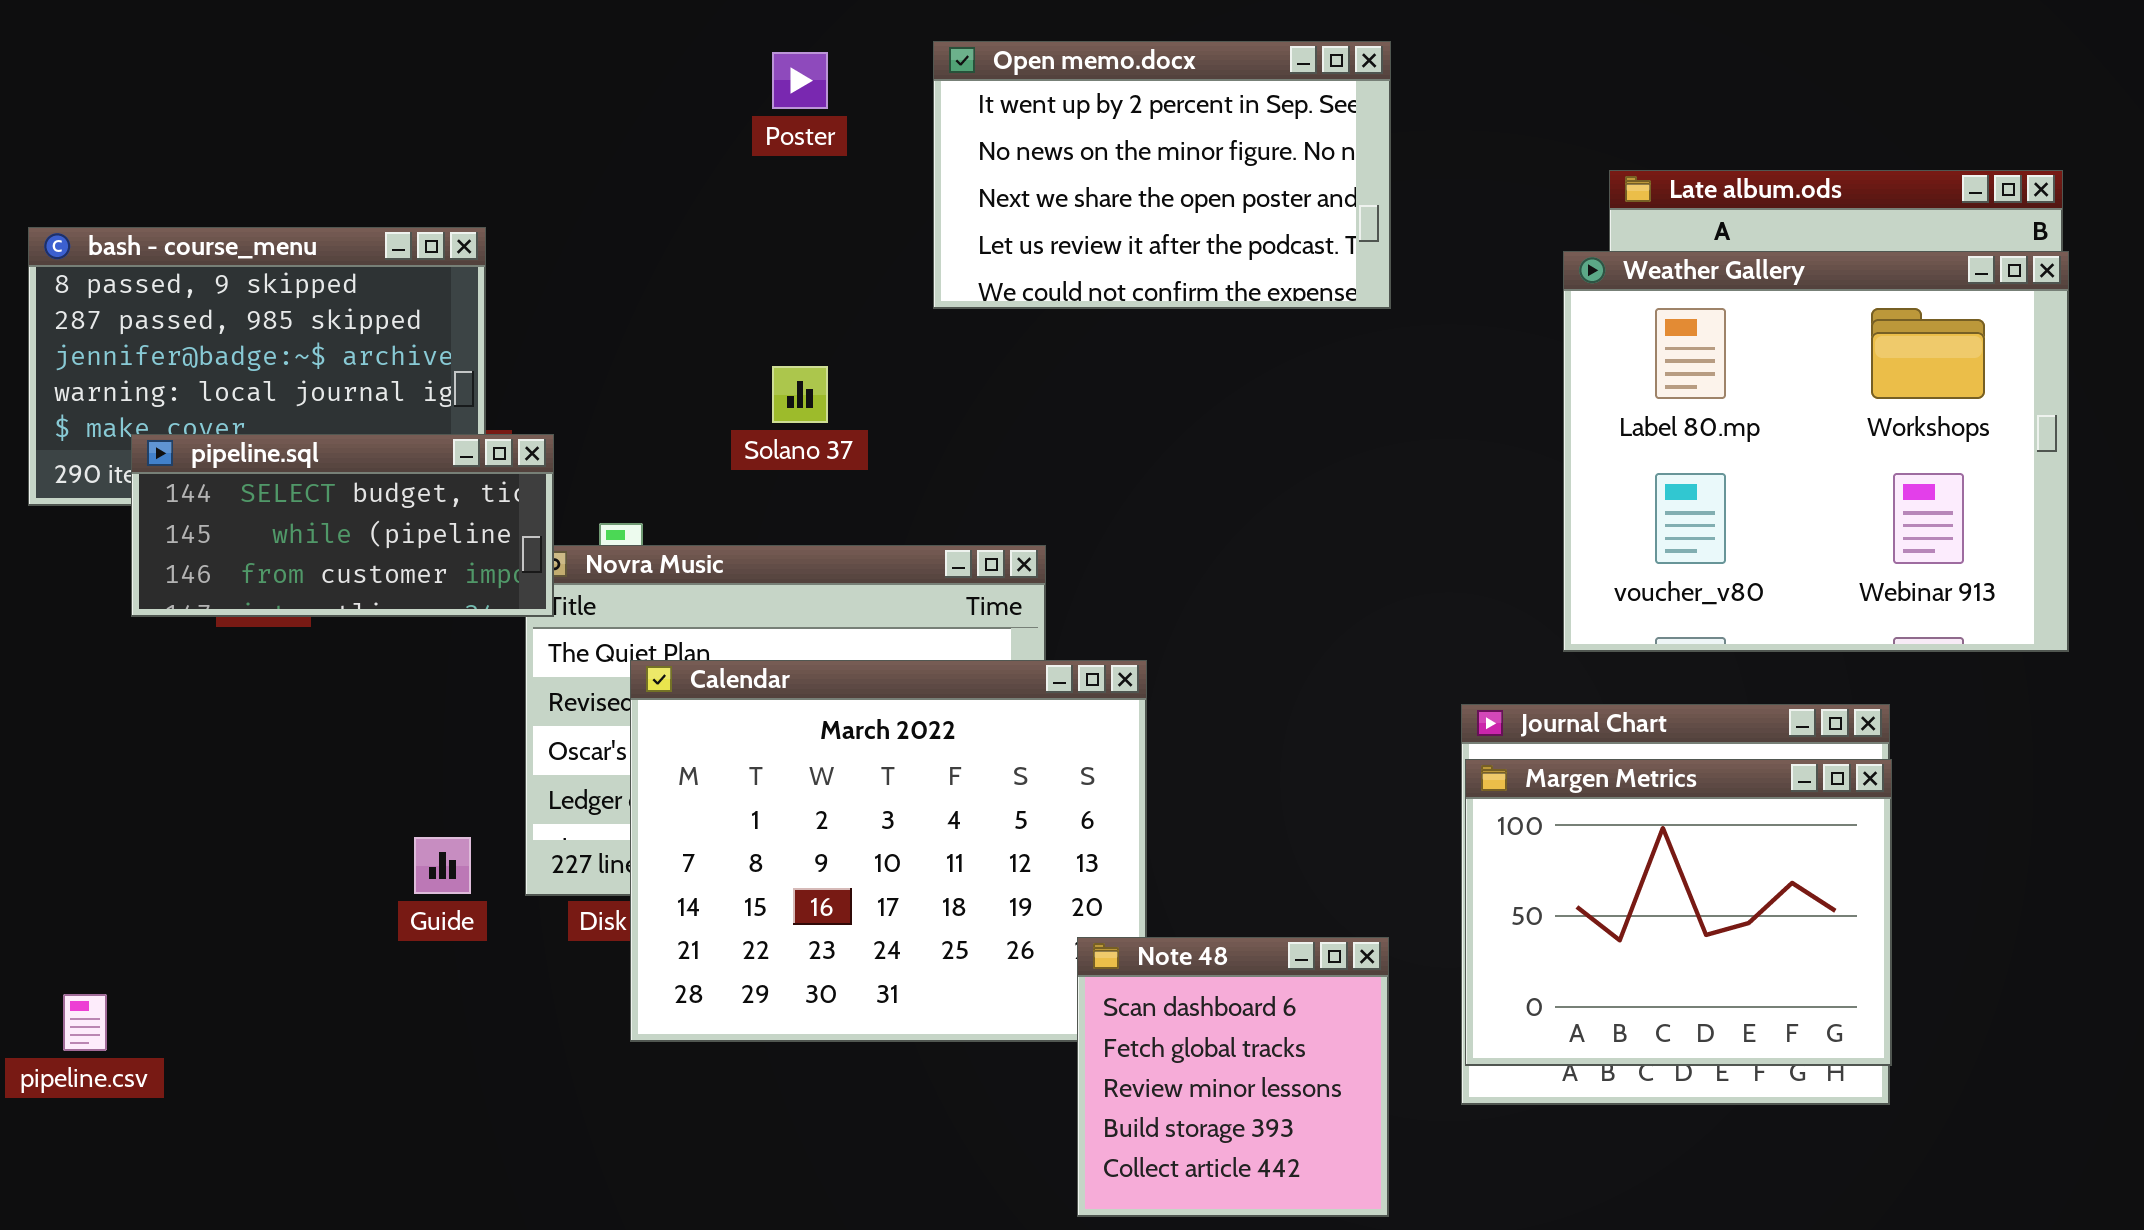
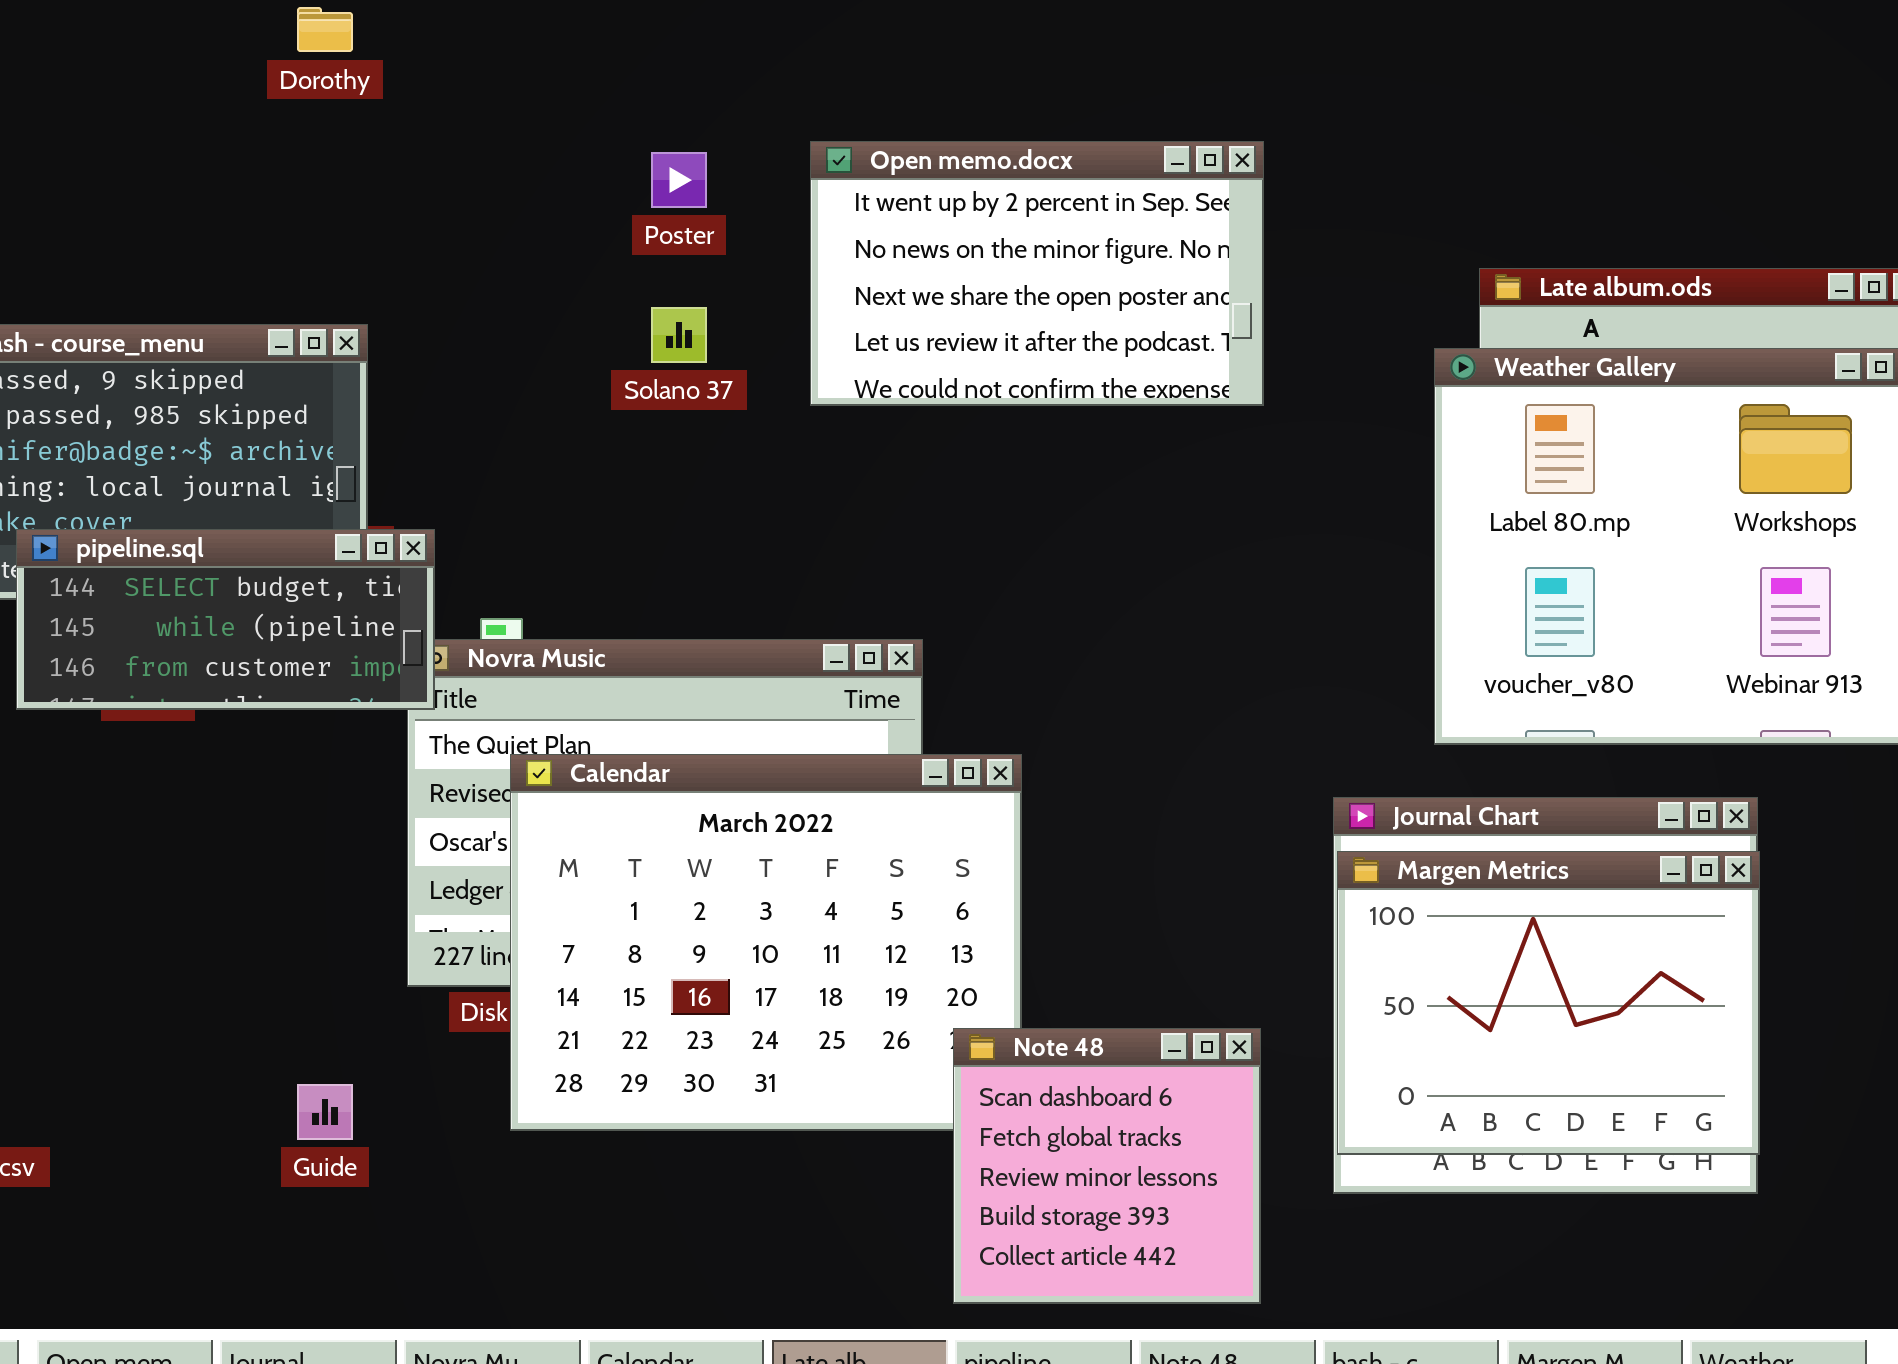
Solano 37: [772,366,828,423] -> [651,307,707,363], moved
Guide: [414,837,471,894] -> [297,1084,353,1140], moved

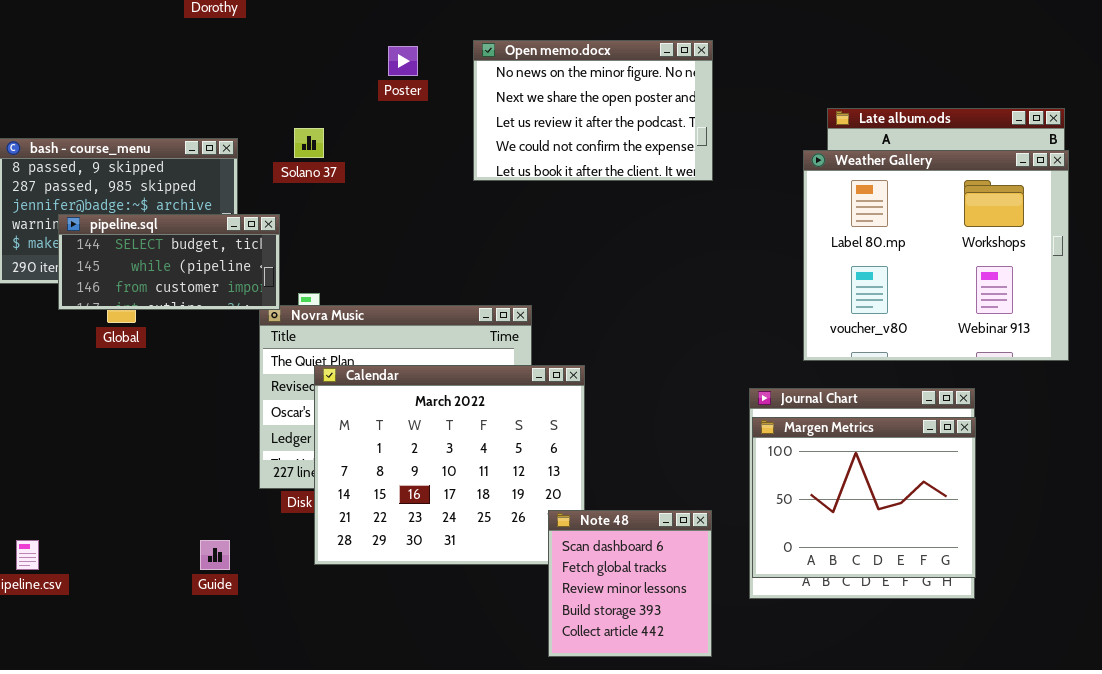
Open memo.docx: [810,141,1264,406] -> [473,40,713,181], scrolled down 1 row
Solano 37: [651,307,707,363] -> [294,128,324,158], moved
pipeline.sql: [16,529,435,710] -> [58,214,280,310], moved

